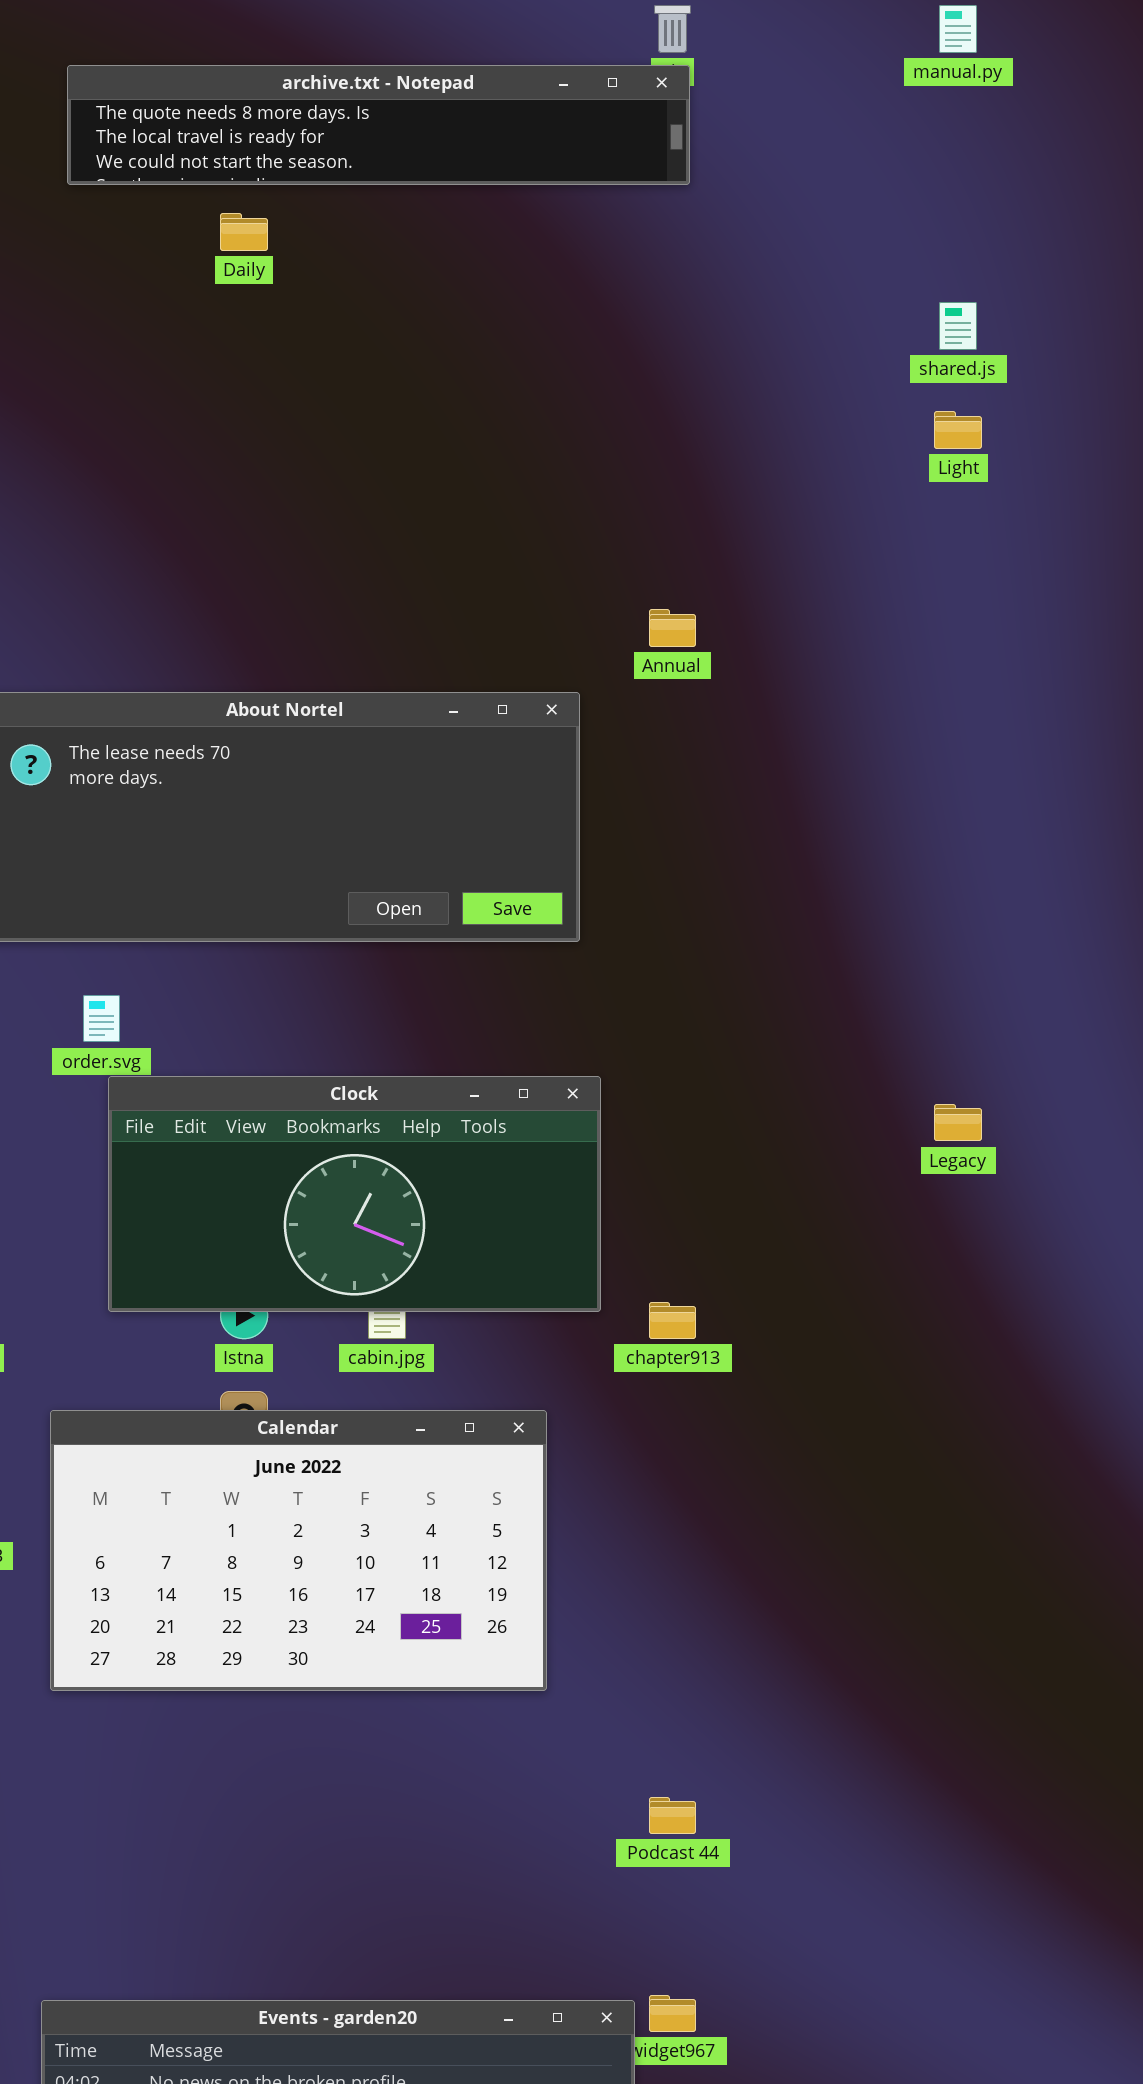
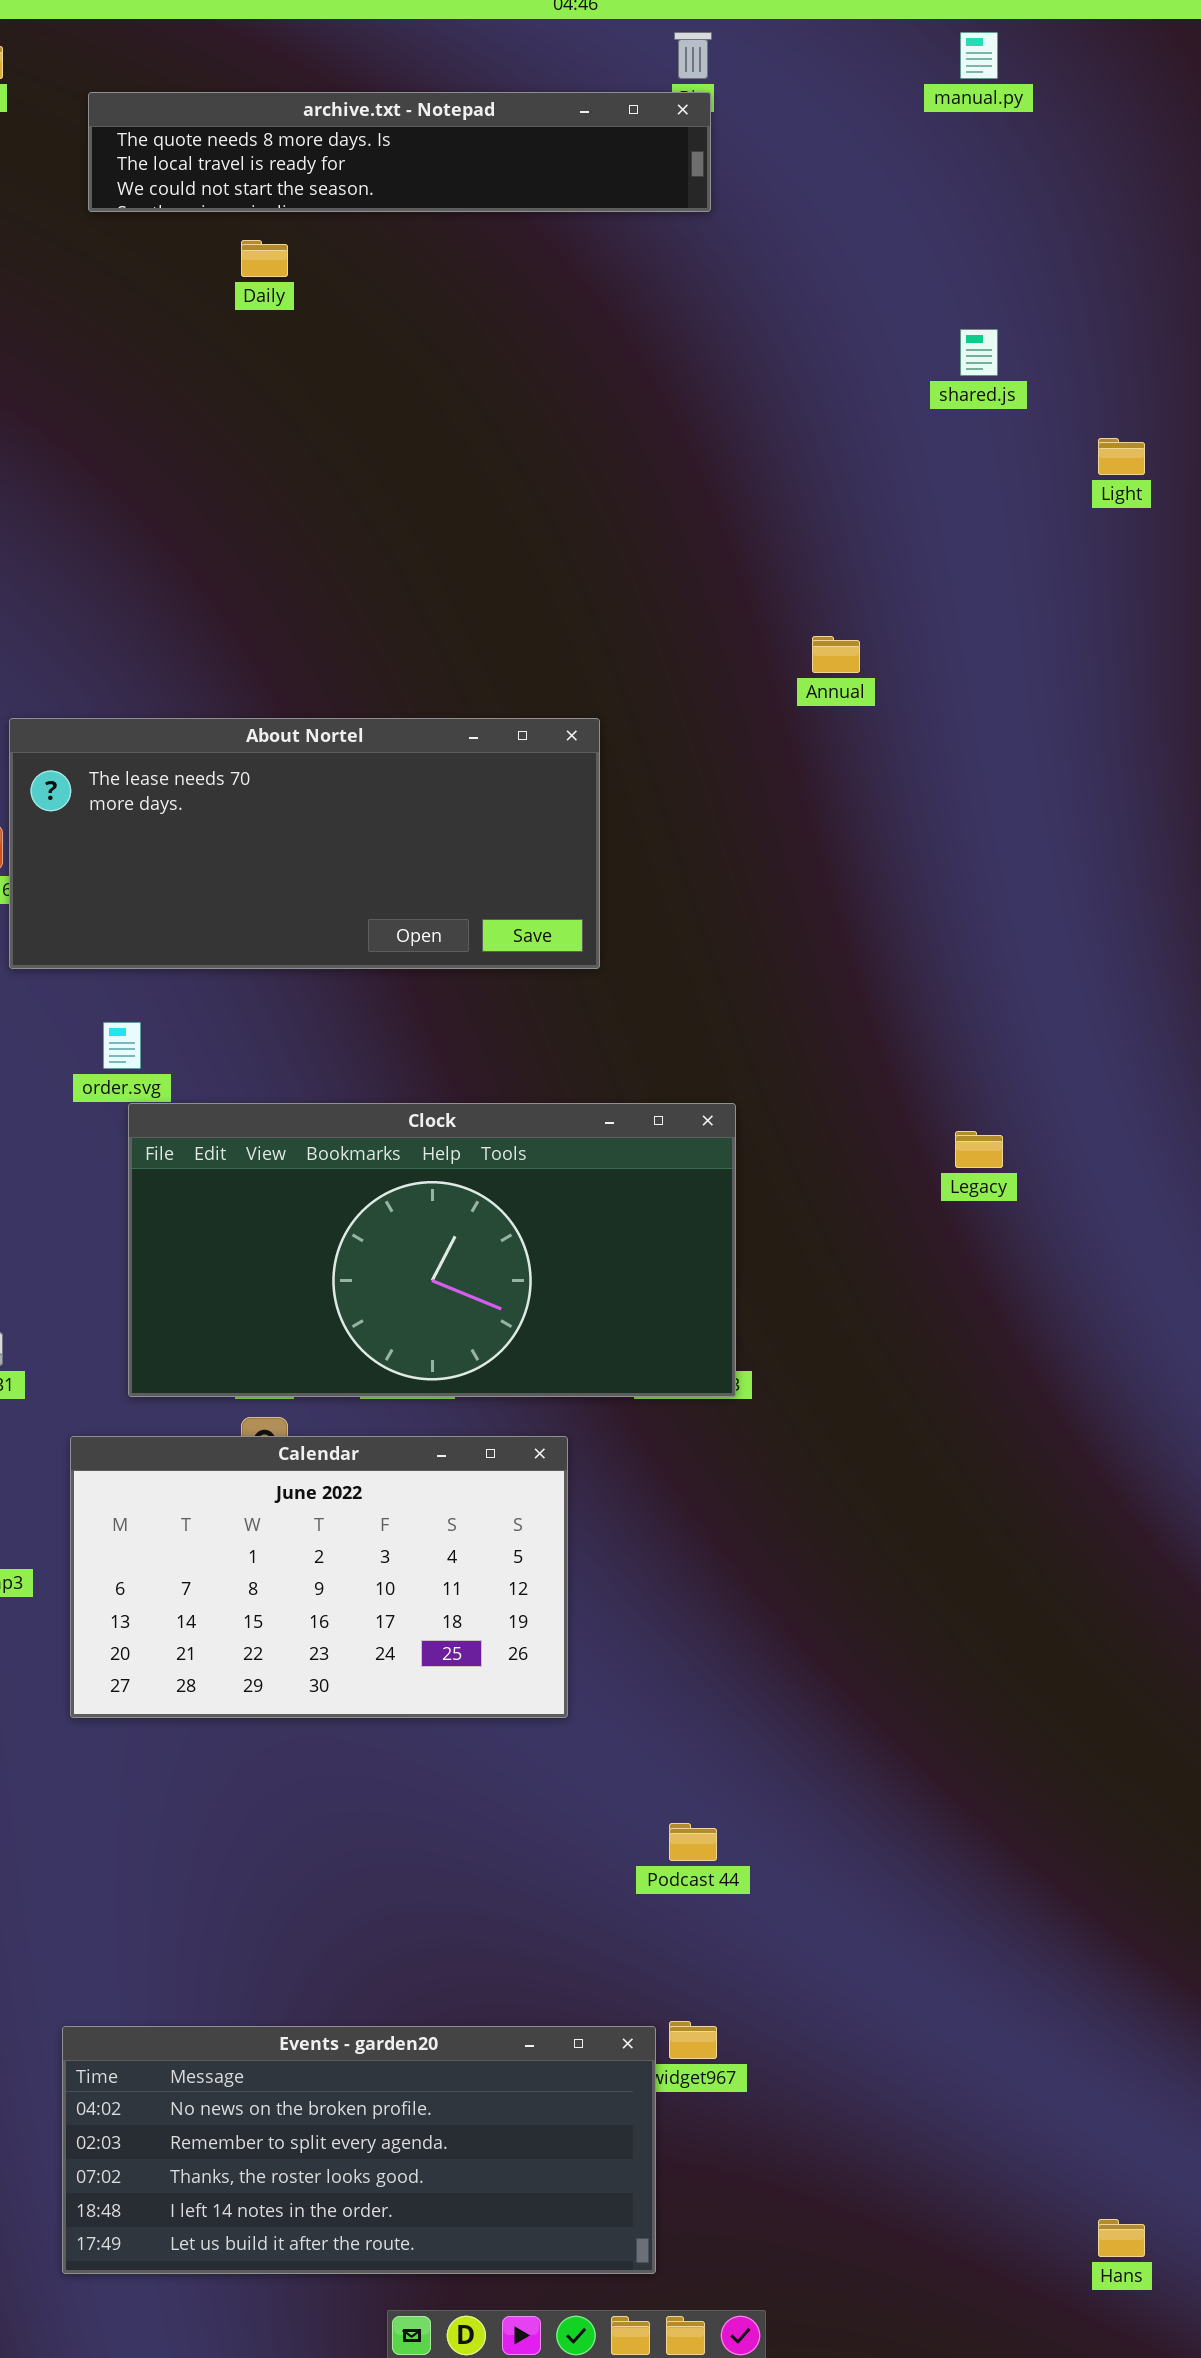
Light: [934,411,982,449] -> [1098,438,1145,475], moved
Annual: [649,609,696,647] -> [812,636,860,673], moved
Clock: [108,1076,601,1312] -> [128,1103,736,1397], resized

